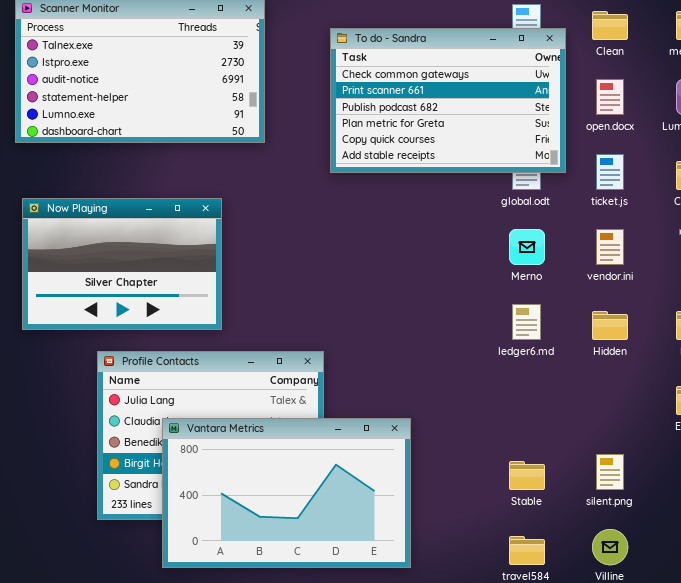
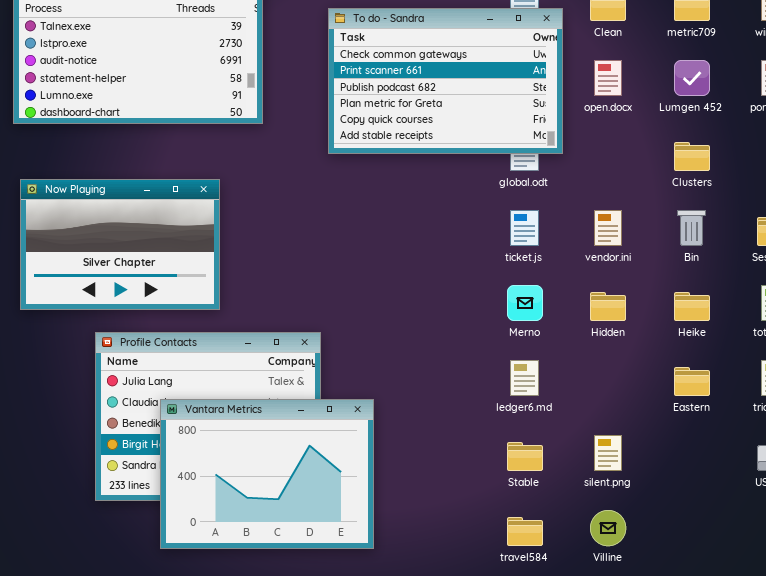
ticket.js: [596,154,624,190] -> [510,210,539,246], moved
Merno: [509,229,545,265] -> [507,285,543,321], moved
ledger6.md: [512,304,541,340] -> [510,360,539,396], moved
Vantara Metrics: [162,418,411,568] -> [160,399,374,549], resized

